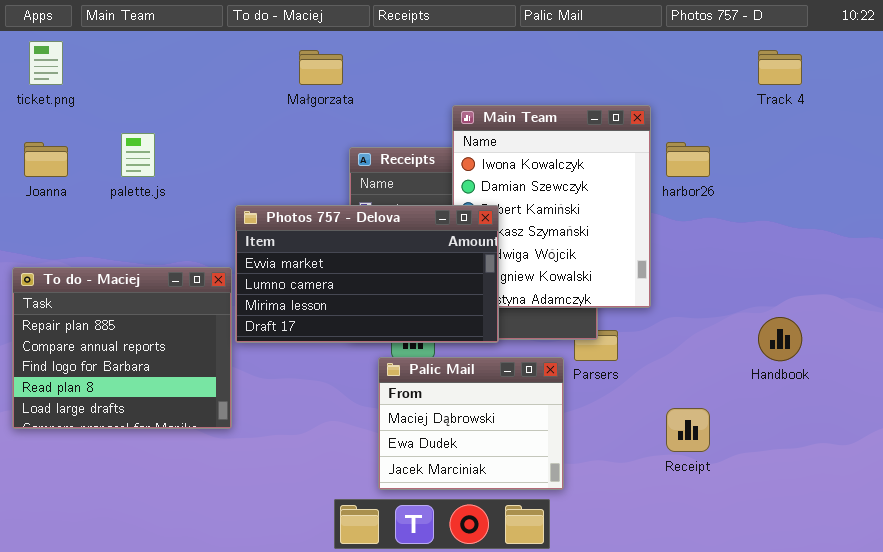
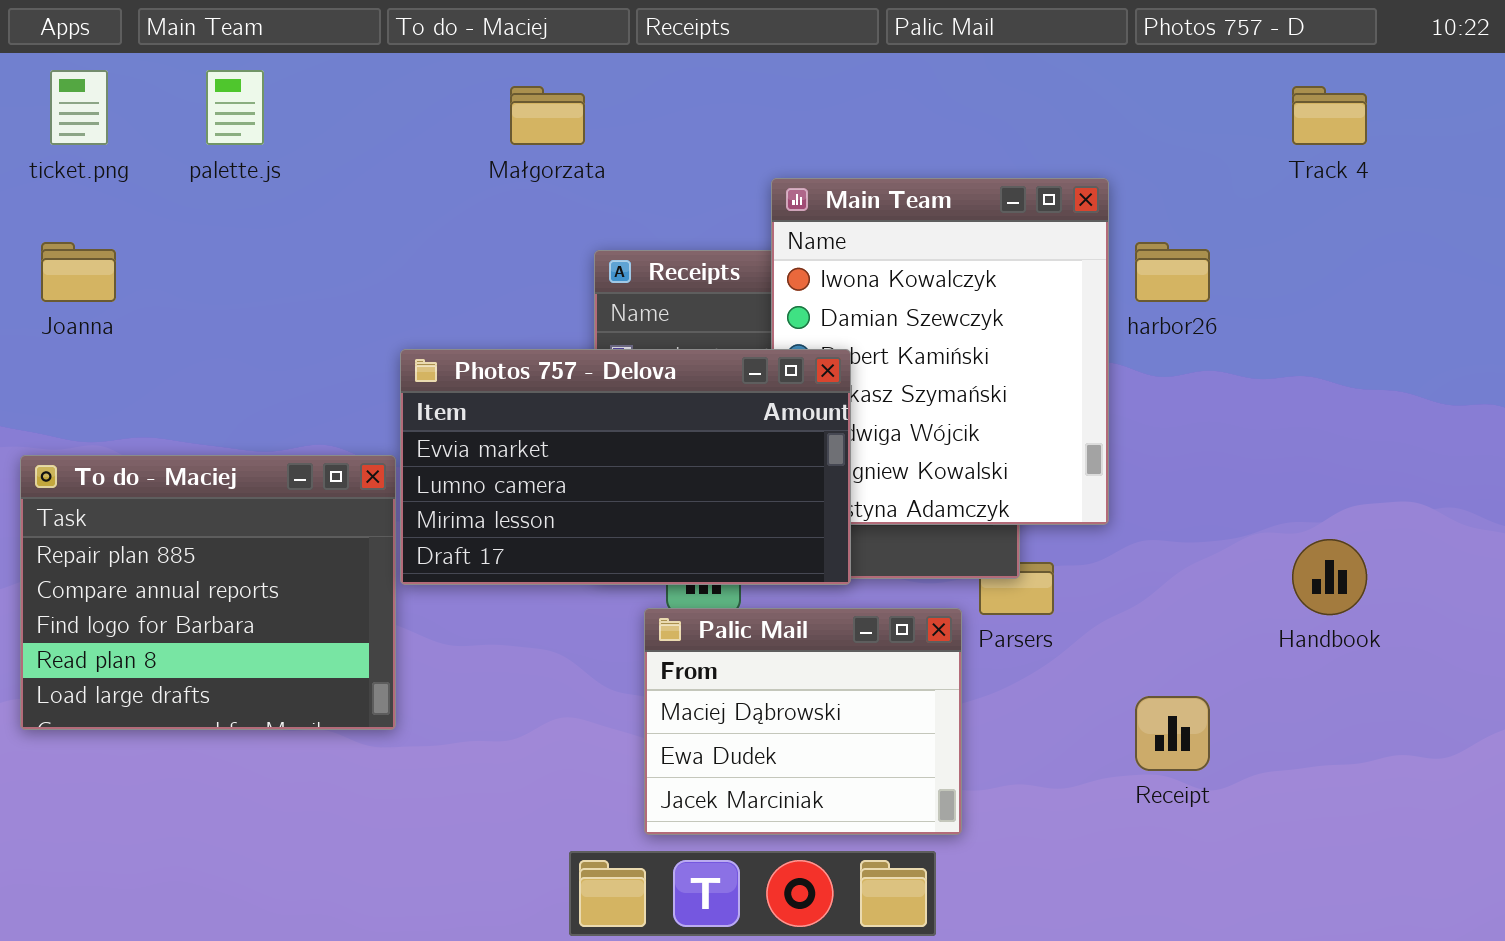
palette.js: [121,133,155,177] -> [206,70,264,145], moved

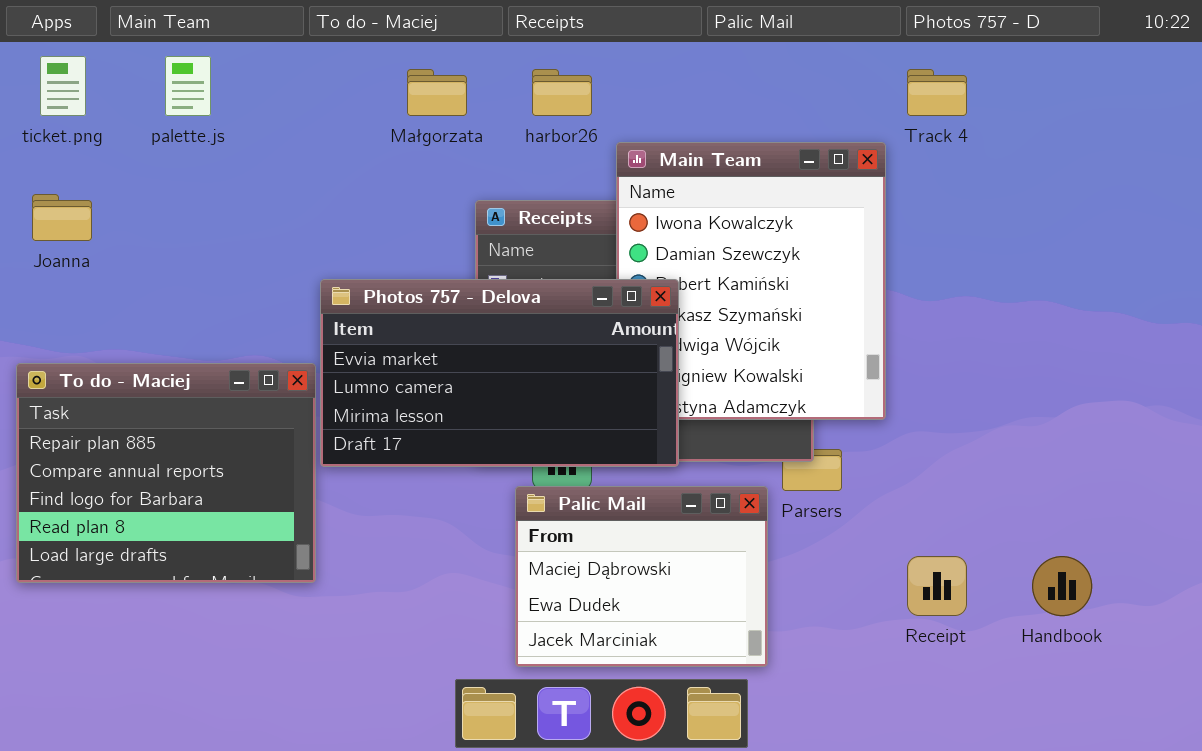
Track 4: [1292,86,1367,145] -> [907,69,967,116], moved
harbor26: [1135,242,1210,302] -> [532,69,592,116], moved
Handbook: [1292,539,1367,615] -> [1032,556,1092,616], moved

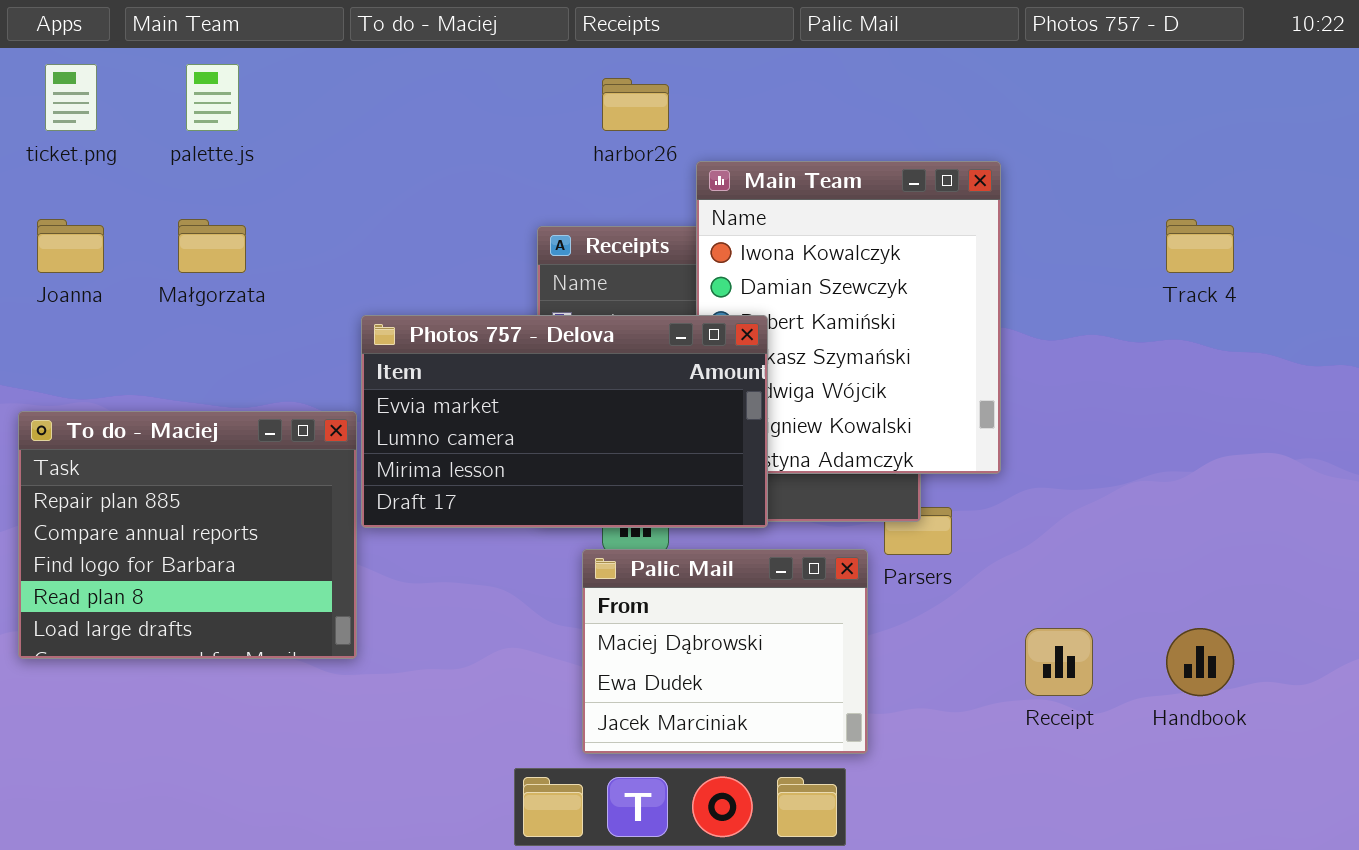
Małgorzata: [407,69,467,116] -> [178,219,246,273], moved
Track 4: [907,69,967,116] -> [1166,219,1234,273], moved

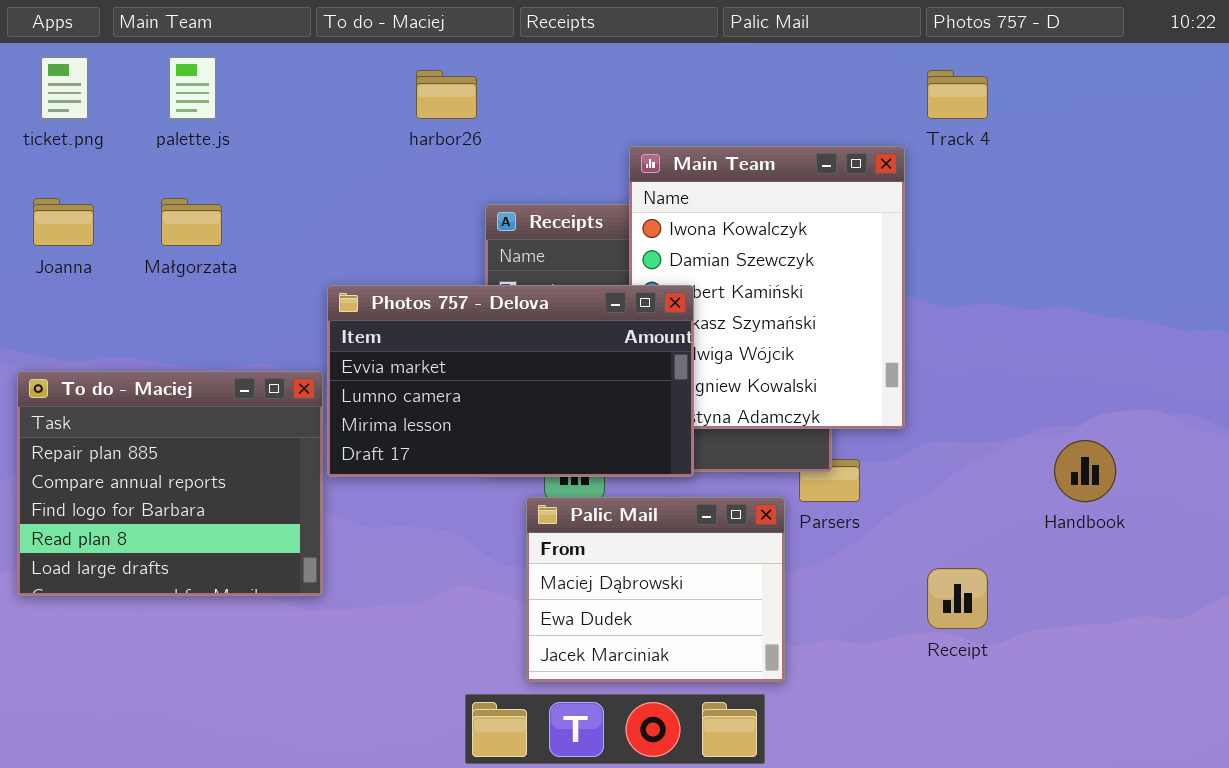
harbor26: [602,78,669,131] -> [416,70,477,119], moved
Track 4: [1166,219,1234,273] -> [927,70,988,119], moved
Handbook: [1166,628,1234,696] -> [1054,440,1116,502], moved

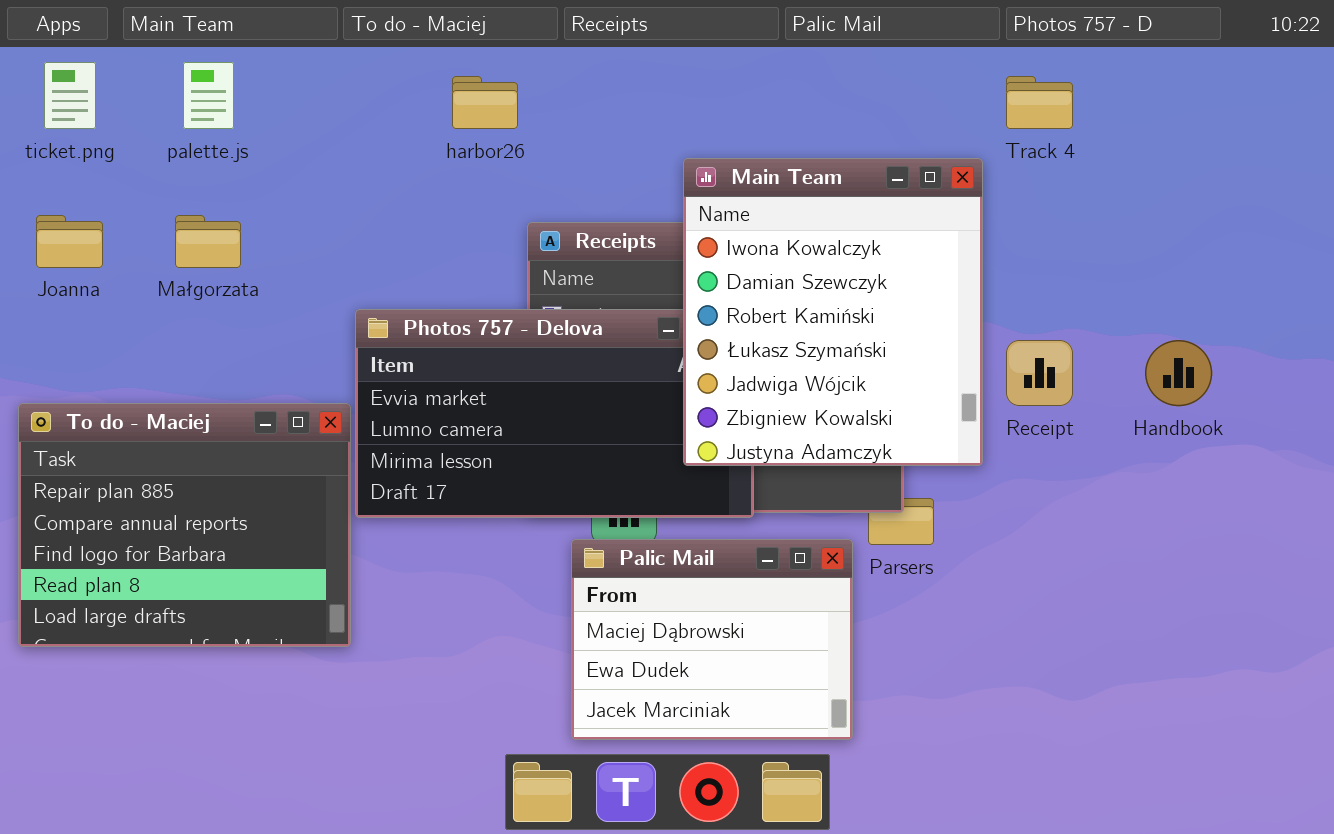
Main Team: [629,146,905,429] -> [683,158,983,466], raised
Handbook: [1054,440,1116,502] -> [1145,340,1212,406], moved
Receipt: [927,568,988,629] -> [1006,340,1073,406], moved

